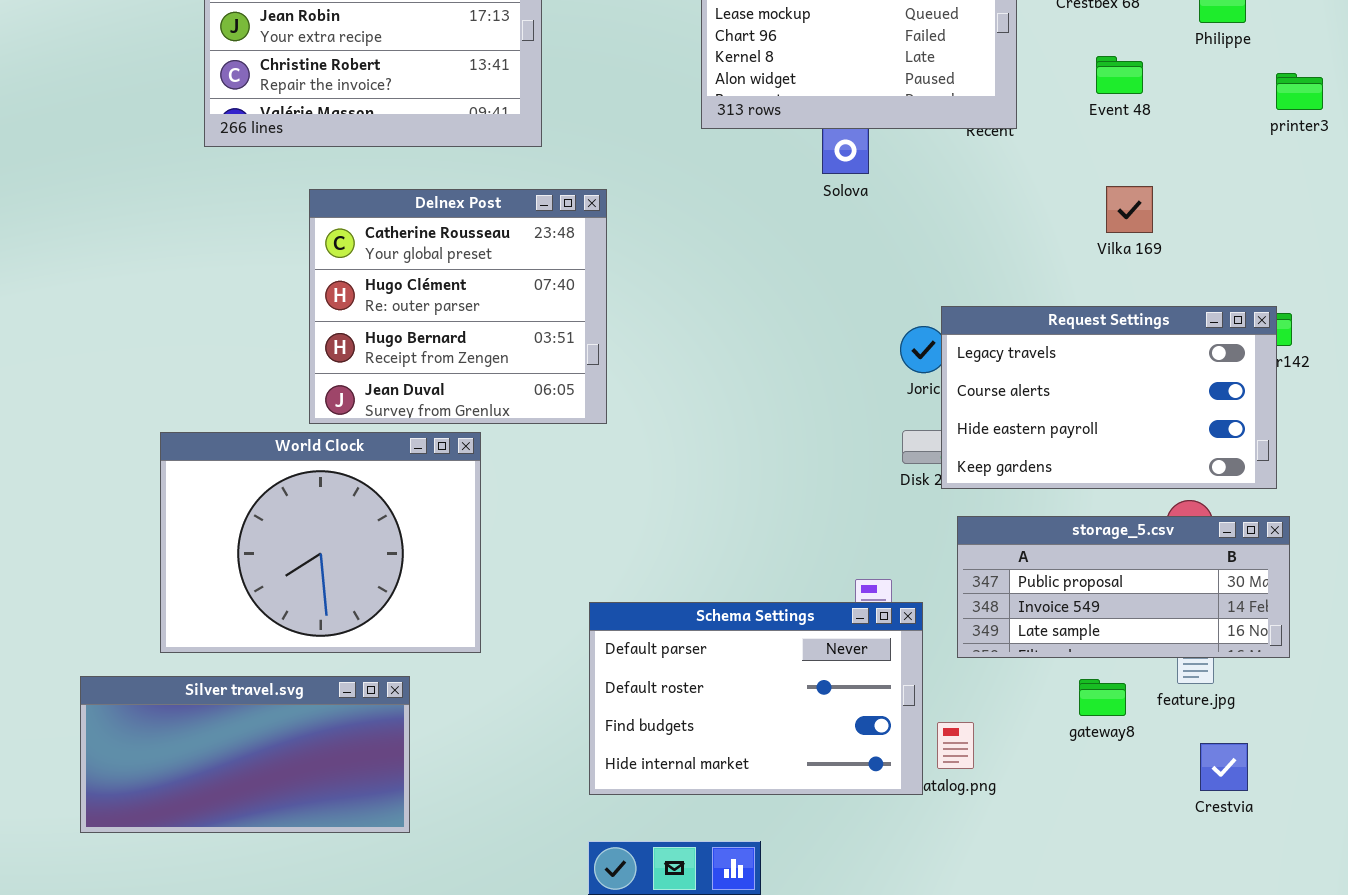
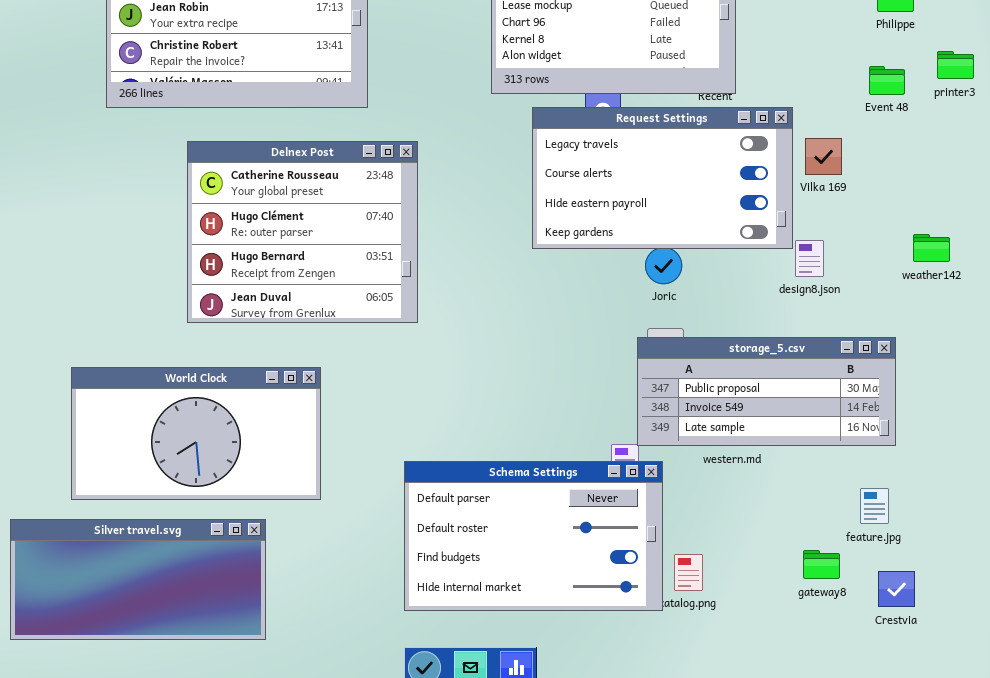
Event 48: [1096,56,1143,94] -> [869,66,905,95], moved
Request Settings: [941,306,1277,489] -> [532,107,793,249], moved
World Clock: [160,432,481,653] -> [71,367,321,500], resized
storage_5.csv: [957,516,1290,658] -> [637,337,896,446], moved
gateway8: [1079,679,1126,716] -> [803,550,840,579], moved

